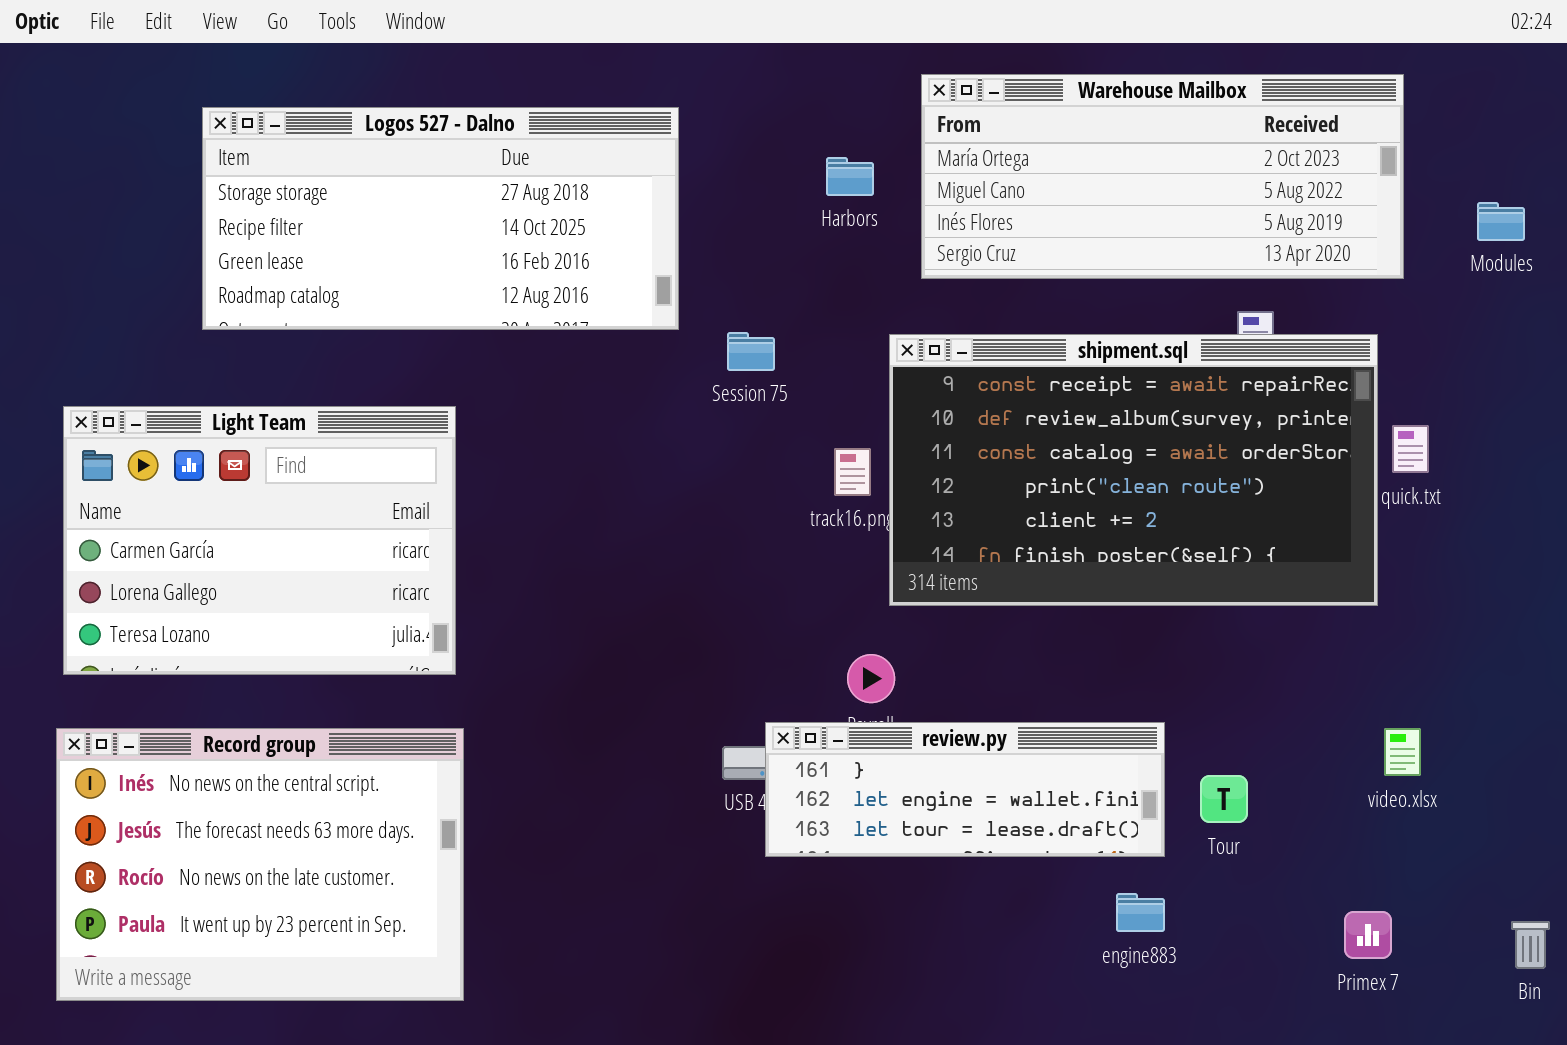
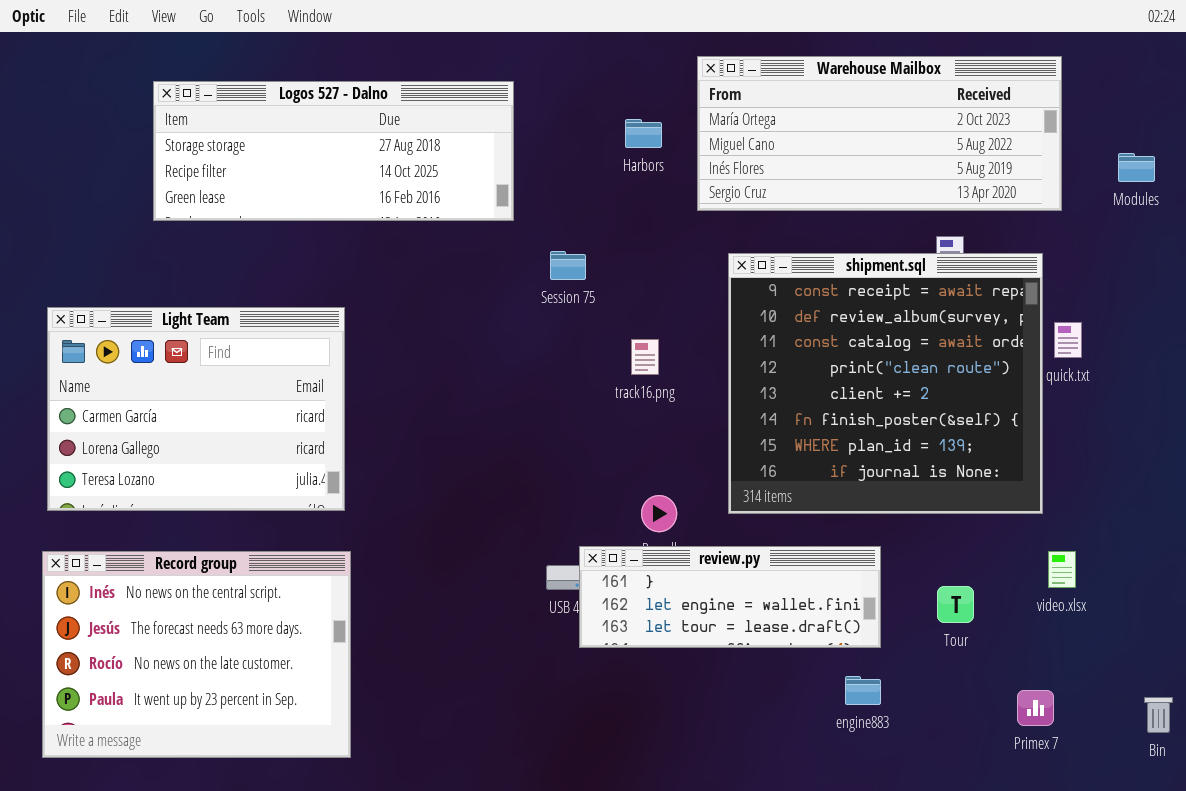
Logos 527 - Dalno: [202,107,679,330] -> [153,81,514,221], resized
shipment.sql: [889,334,1378,606] -> [728,253,1043,514], resized
Tour: [1200,775,1248,823] -> [937,586,974,623], moved

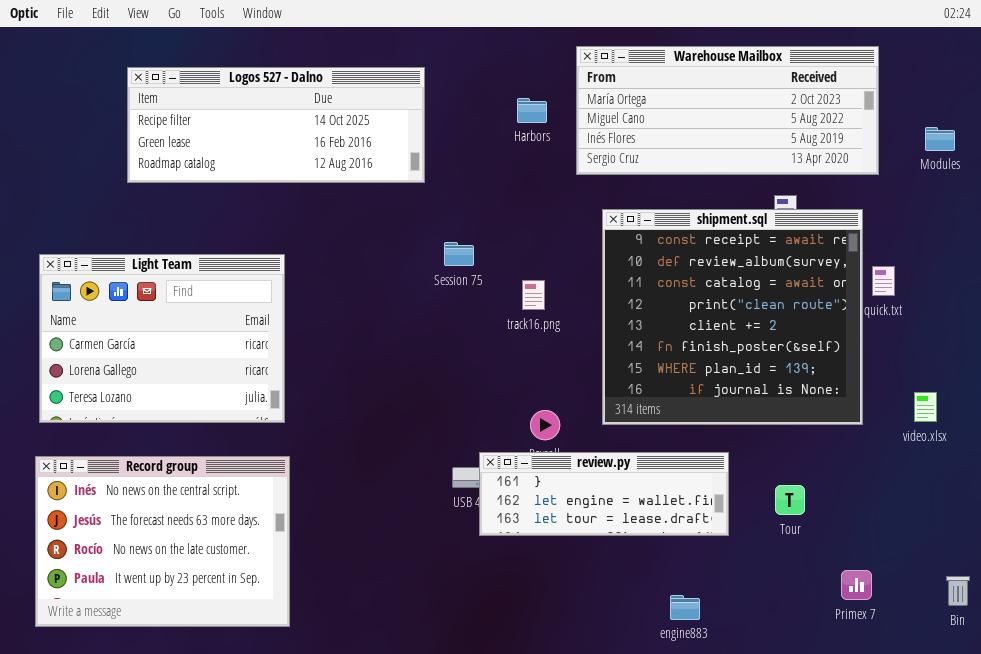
Logos 527 - Dalno: [153,81,514,221] -> [127,67,425,183], scrolled down 1 row
Session 75: [550,251,586,280] -> [444,242,474,266], moved
video.xlsx: [1048,551,1076,588] -> [914,392,937,422], moved
engine883: [845,676,881,705] -> [670,595,700,620], moved

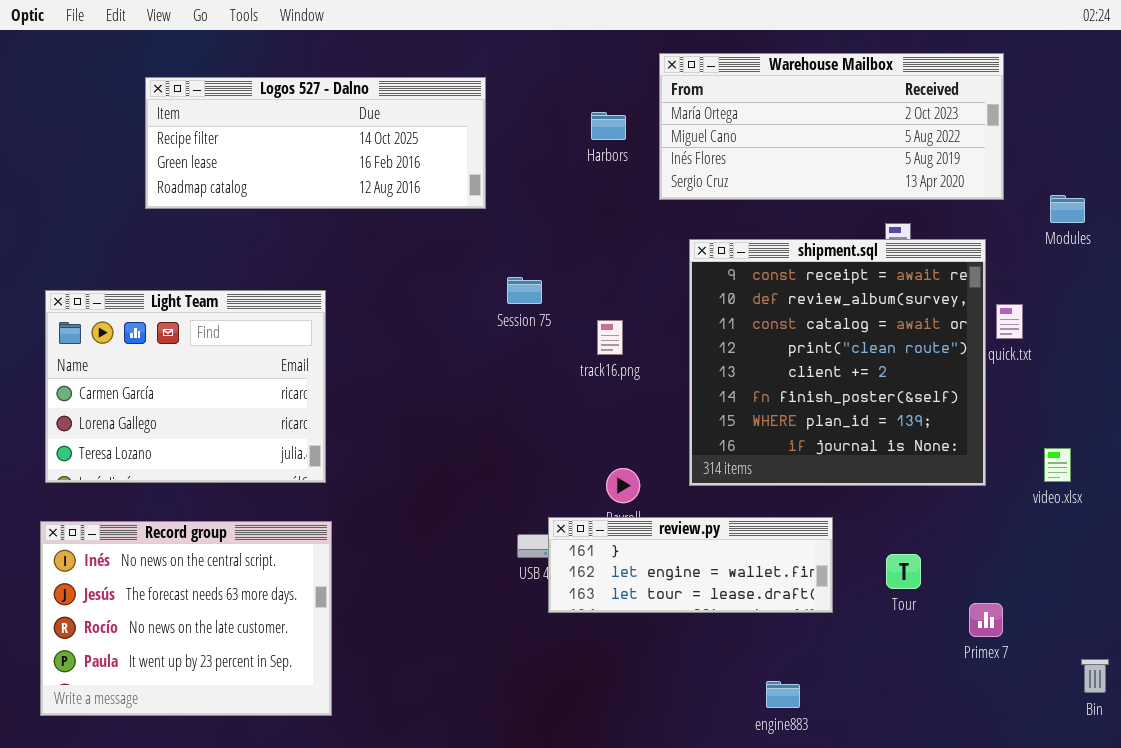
Modules: [925,127,955,151] -> [1050,195,1085,223], moved
Primex 7: [841,570,872,600] -> [969,603,1003,637], moved

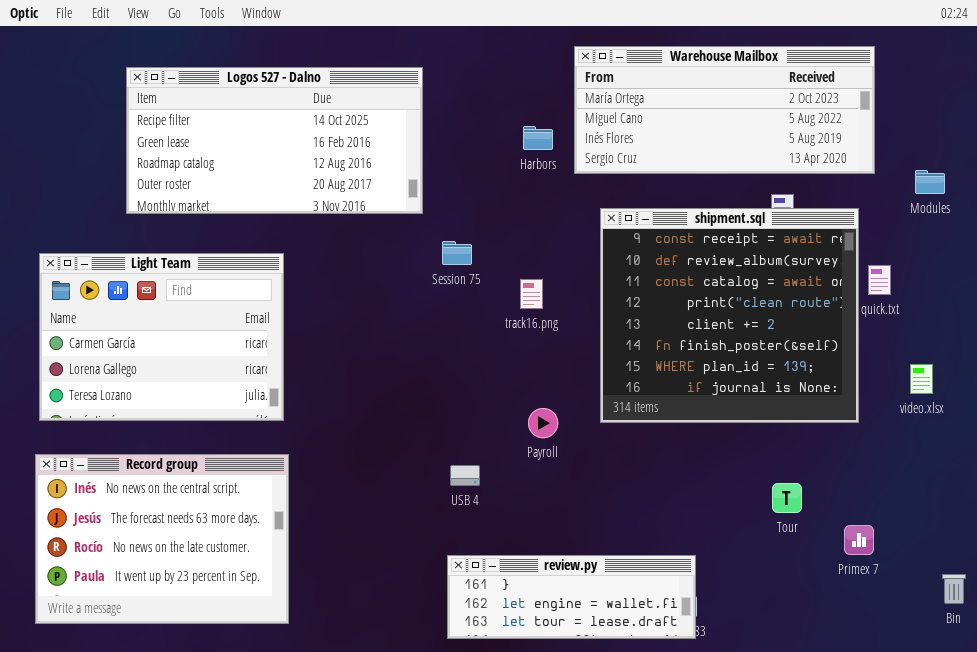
Logos 527 - Dalno: [145,77,486,209] -> [126,67,423,214], resized
Harbors: [591,112,626,140] -> [523,126,553,150], moved
video.xlsx: [1044,448,1071,482] -> [910,364,933,394], moved
review.py: [548,517,833,613] -> [447,555,696,639], moved

